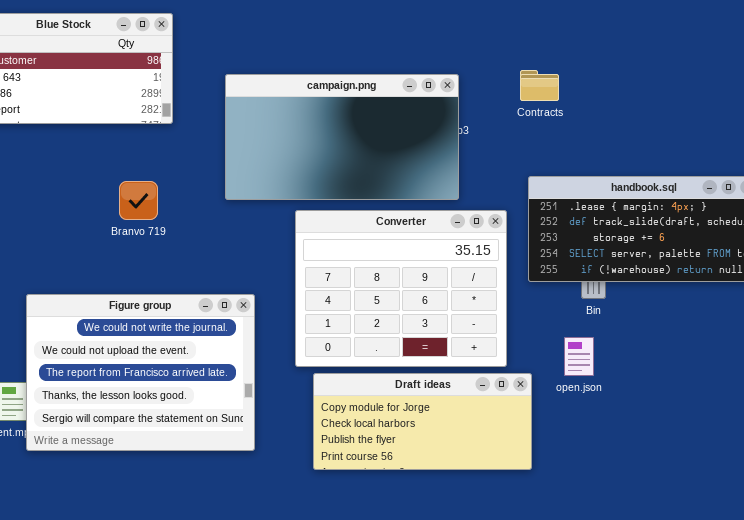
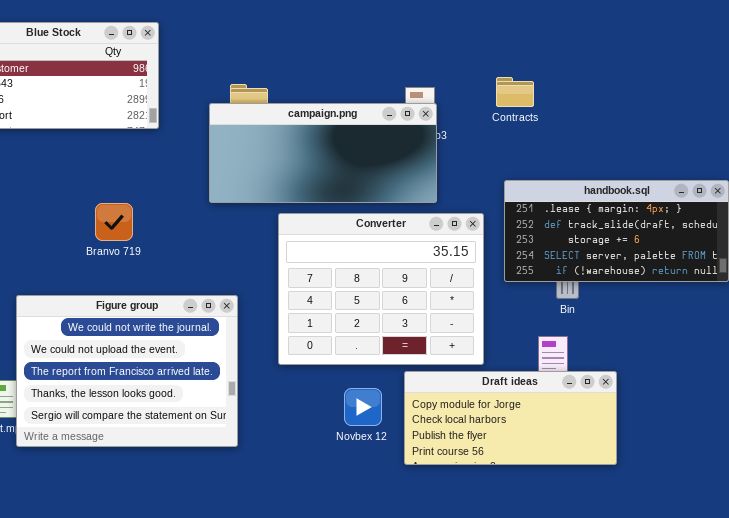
campaign.png: [225,74,459,200] -> [209,103,437,203], resized
Branvo 719: [119,181,158,220] -> [95,203,133,241], moved
Draft ideas: [313,373,532,470] -> [404,371,617,465], moved

